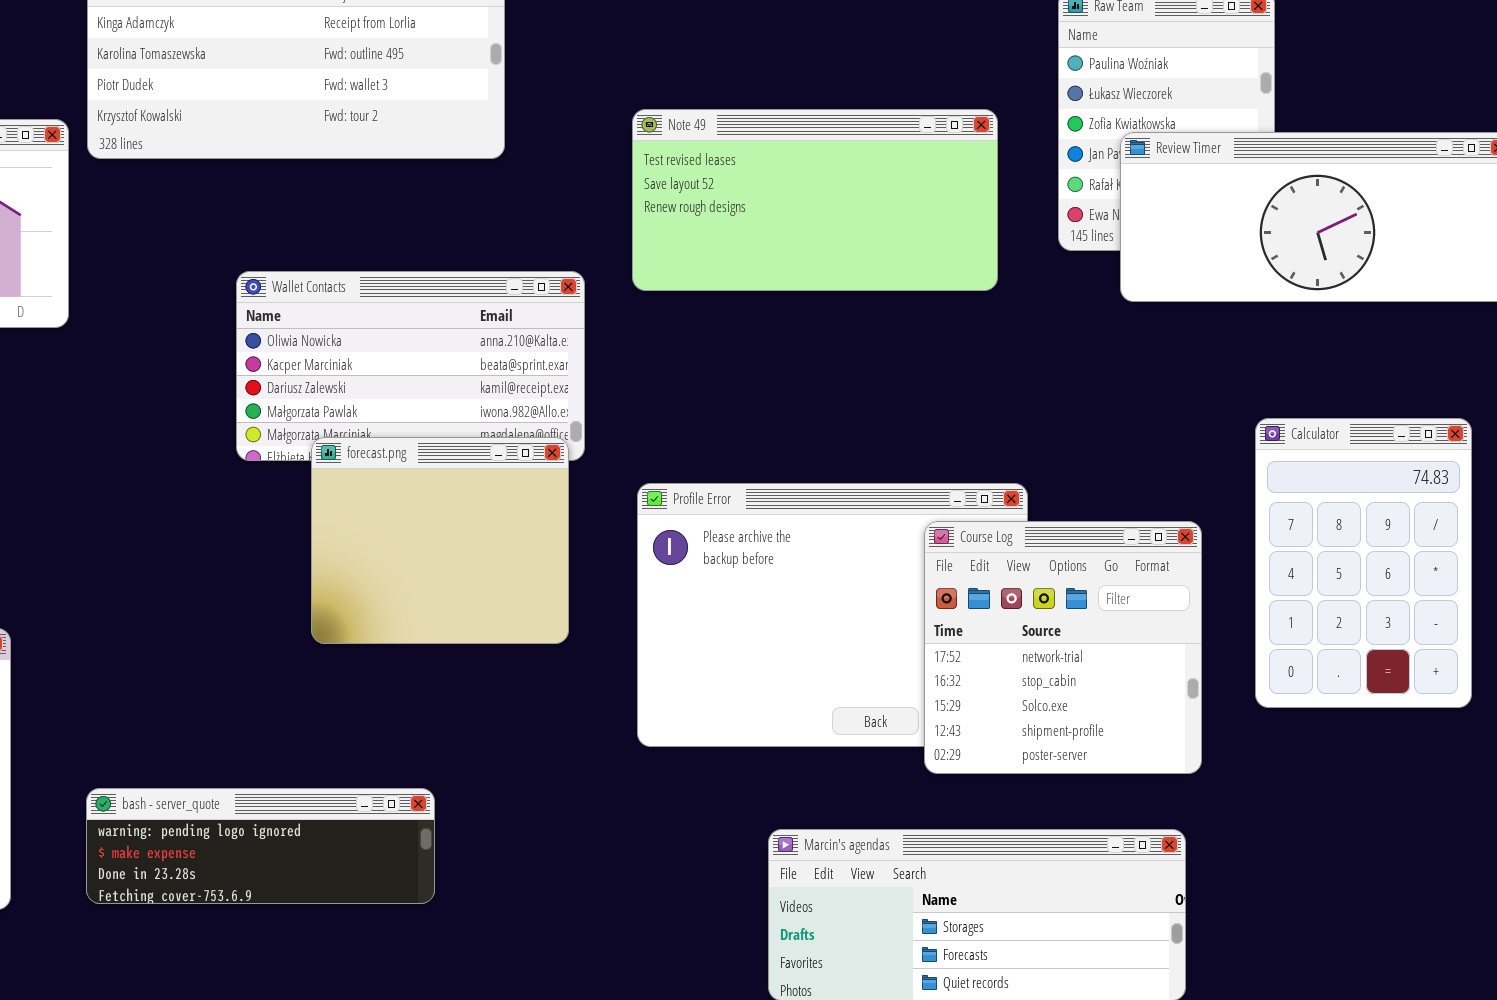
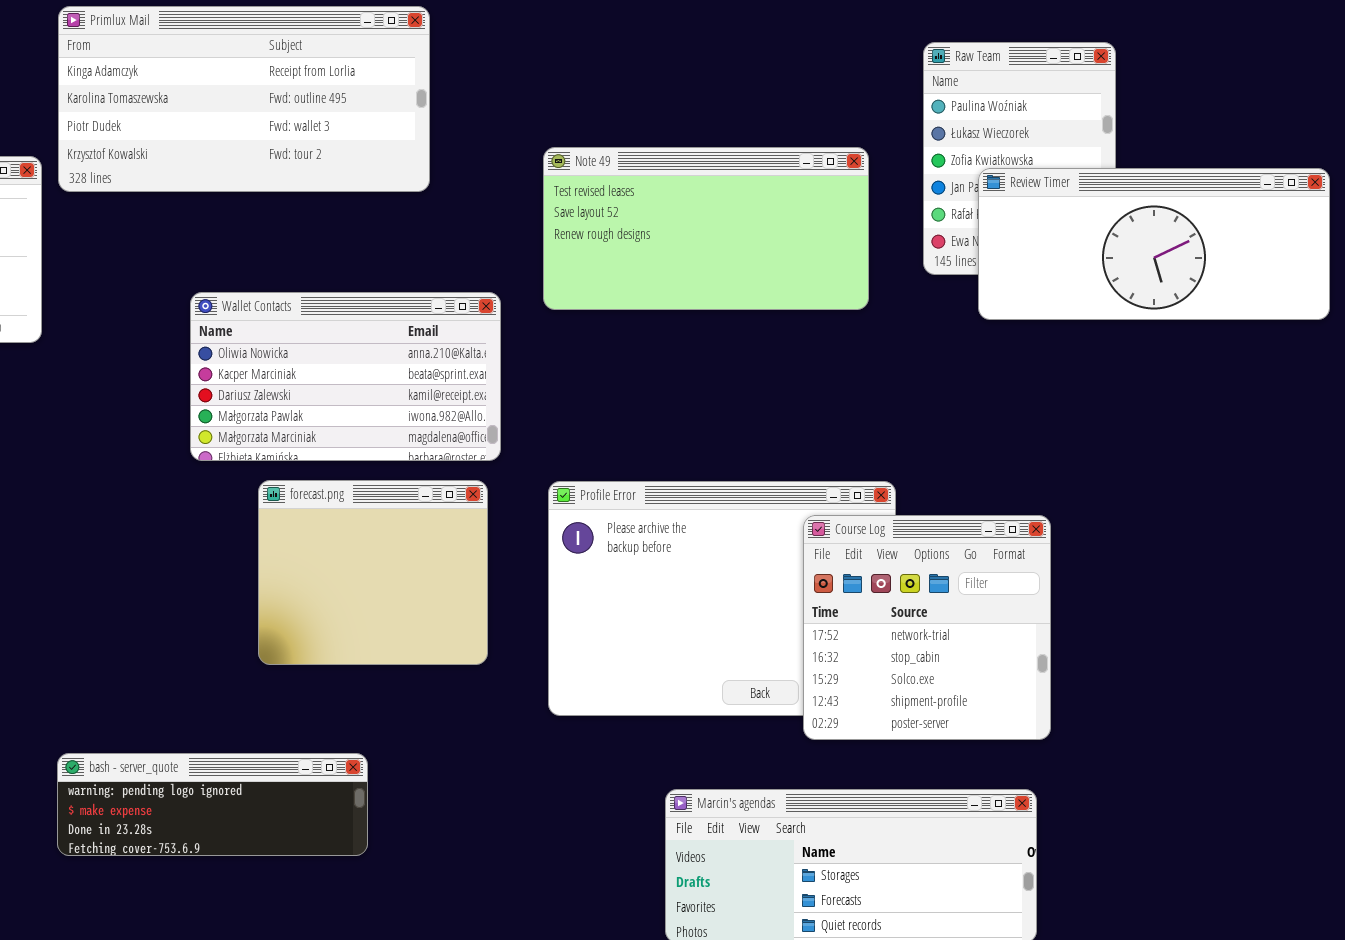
Calculator: [1255,418,1472,708] -> none, closed
forecast.png: [311,437,569,644] -> [258,480,488,665], moved

